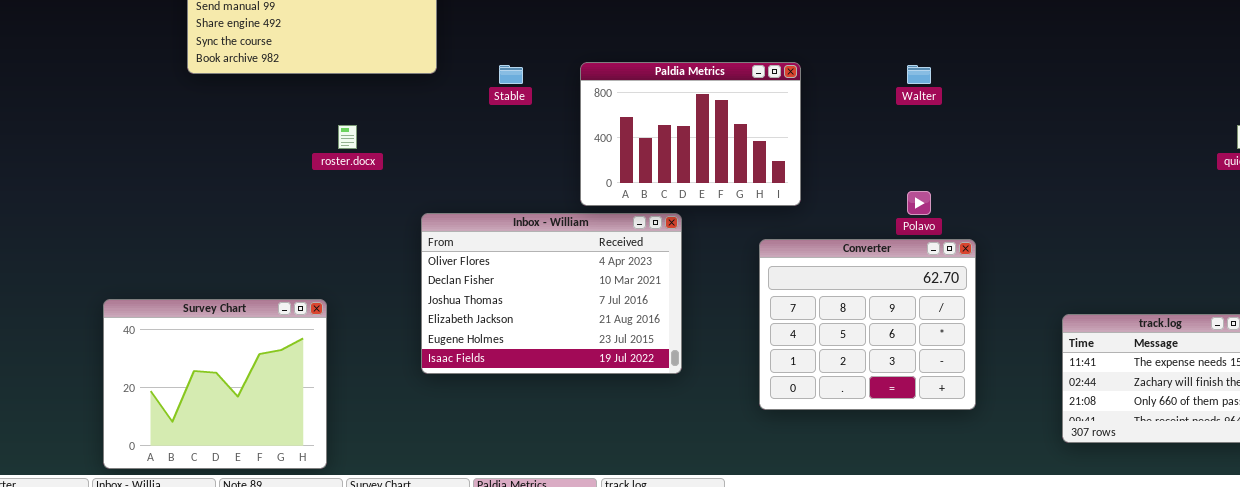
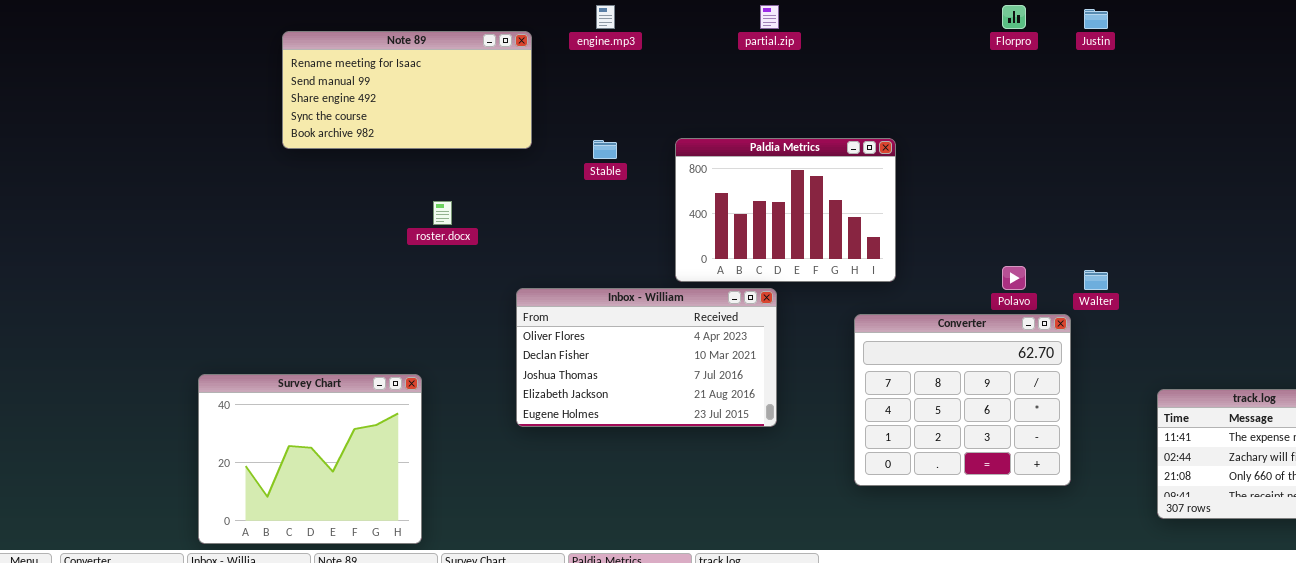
Walter: [907,65,931,84] -> [1084,270,1108,290], moved
Inbox - William: [421,213,682,374] -> [516,288,777,427], resized

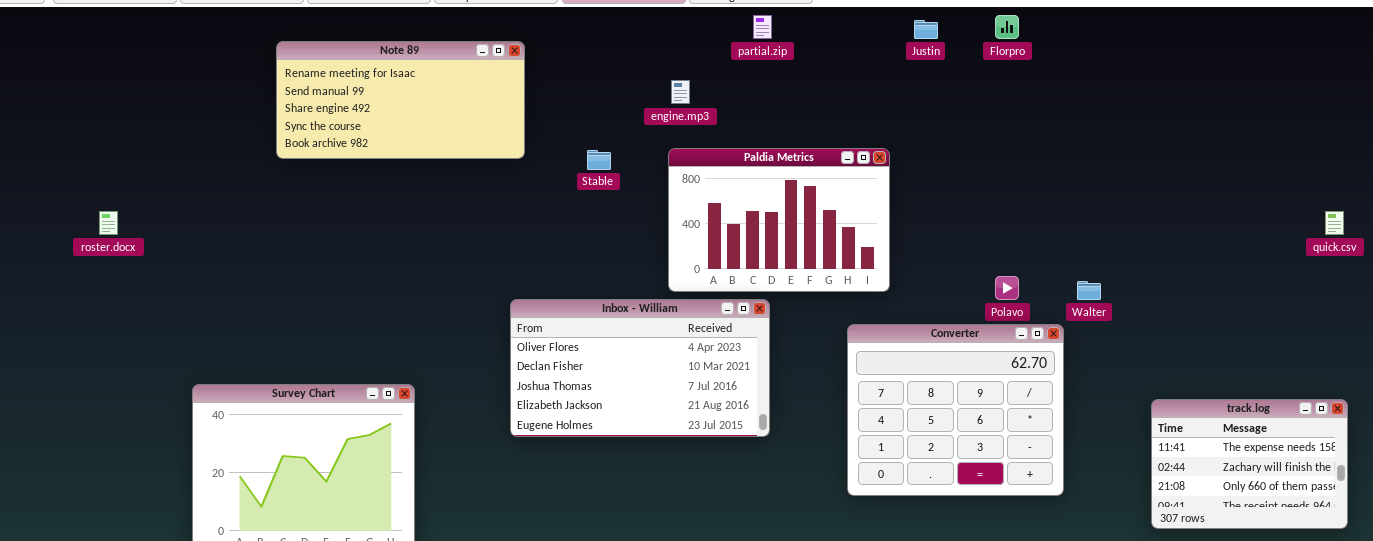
engine.mp3: [596,5,615,29] -> [671,80,690,104], moved
Justin: [1084,9,1108,29] -> [914,20,938,39], moved
roster.docx: [433,201,452,225] -> [99,211,118,235], moved

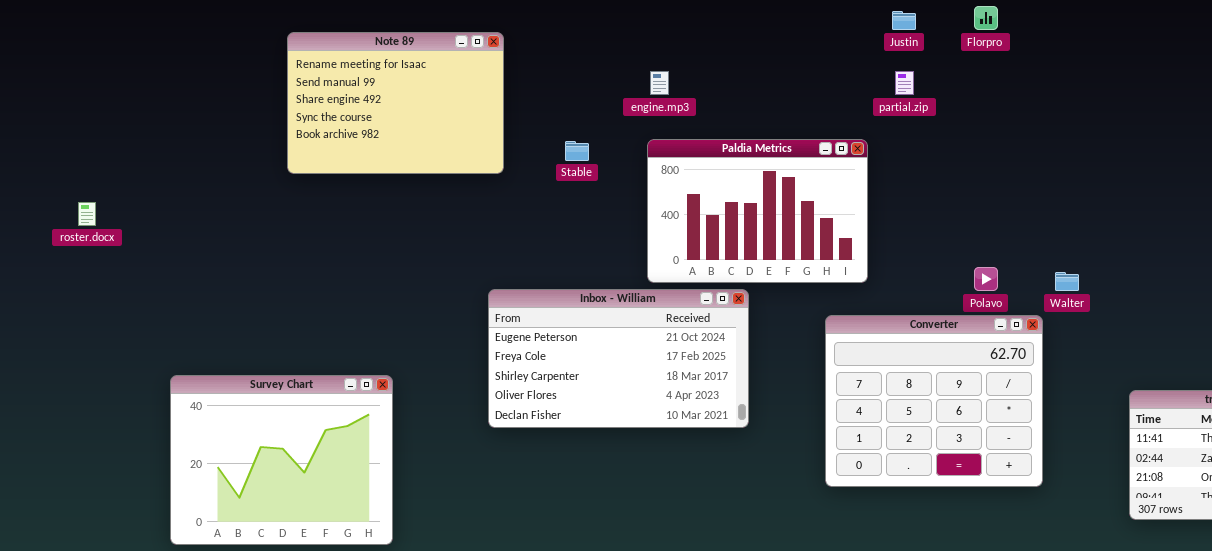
partial.zip: [753,15,772,39] -> [895,71,914,95], moved
Note 89: [276,41,525,159] -> [287,32,504,174], resized
Inbox - William: [510,299,770,437] -> [488,289,749,428], scrolled up 3 rows

